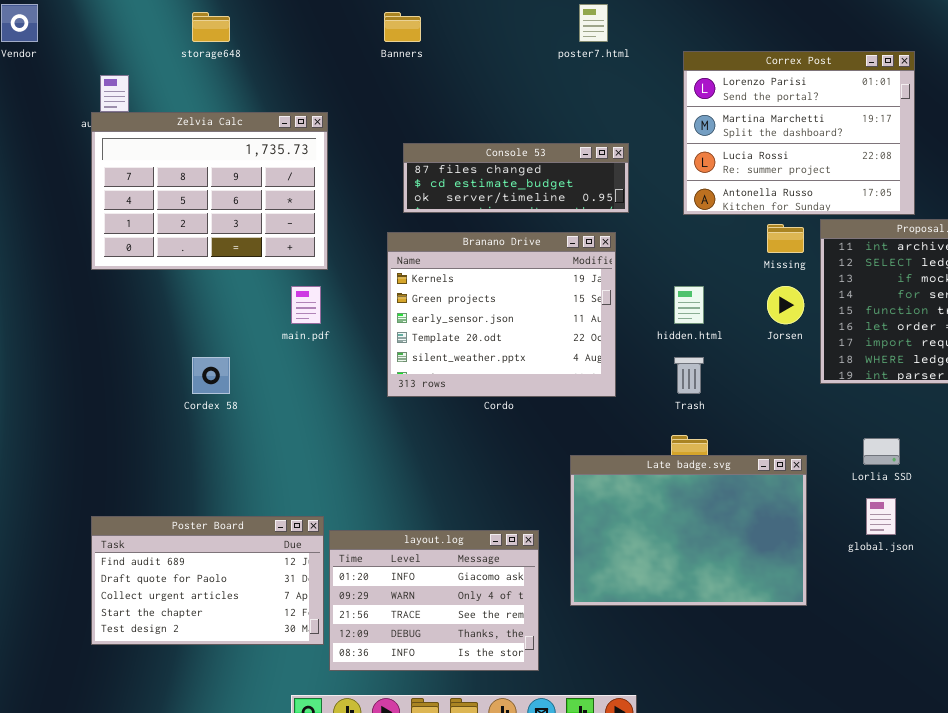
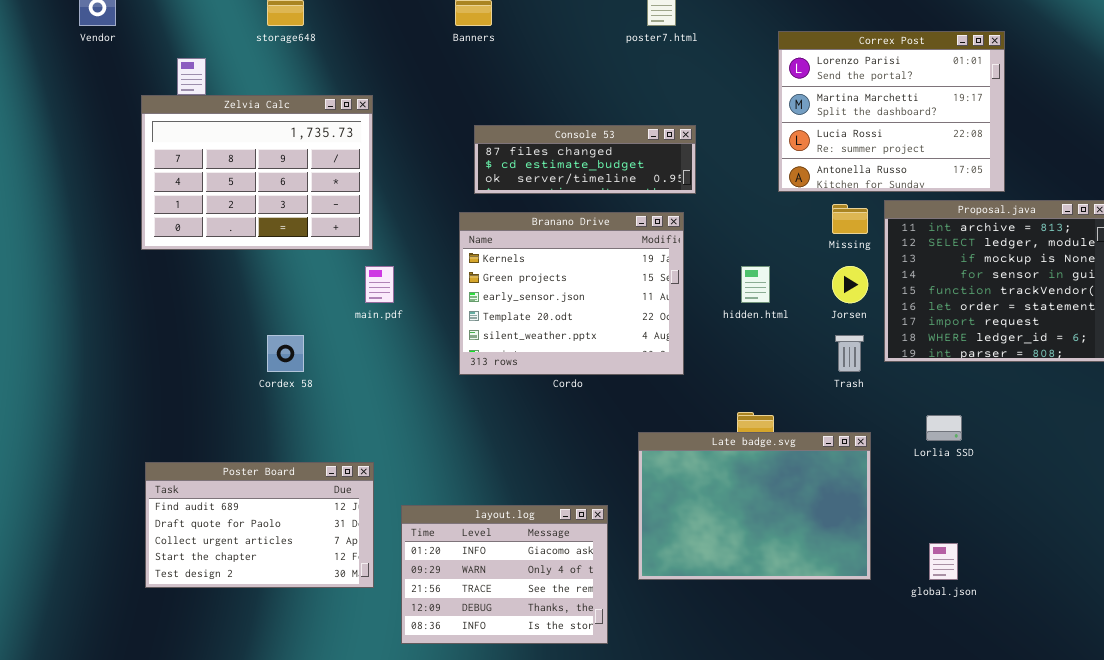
Correx Post: [683,51,915,215] -> [778,31,1005,192], moved
Zelvia Calc: [91,112,328,270] -> [141,95,373,250], moved
Trash: [674,357,704,394] -> [835,335,864,372], moved
global.json: [866,498,896,535] -> [929,543,958,580], moved
Poster Board: [91,516,324,645] -> [145,462,374,588], moved

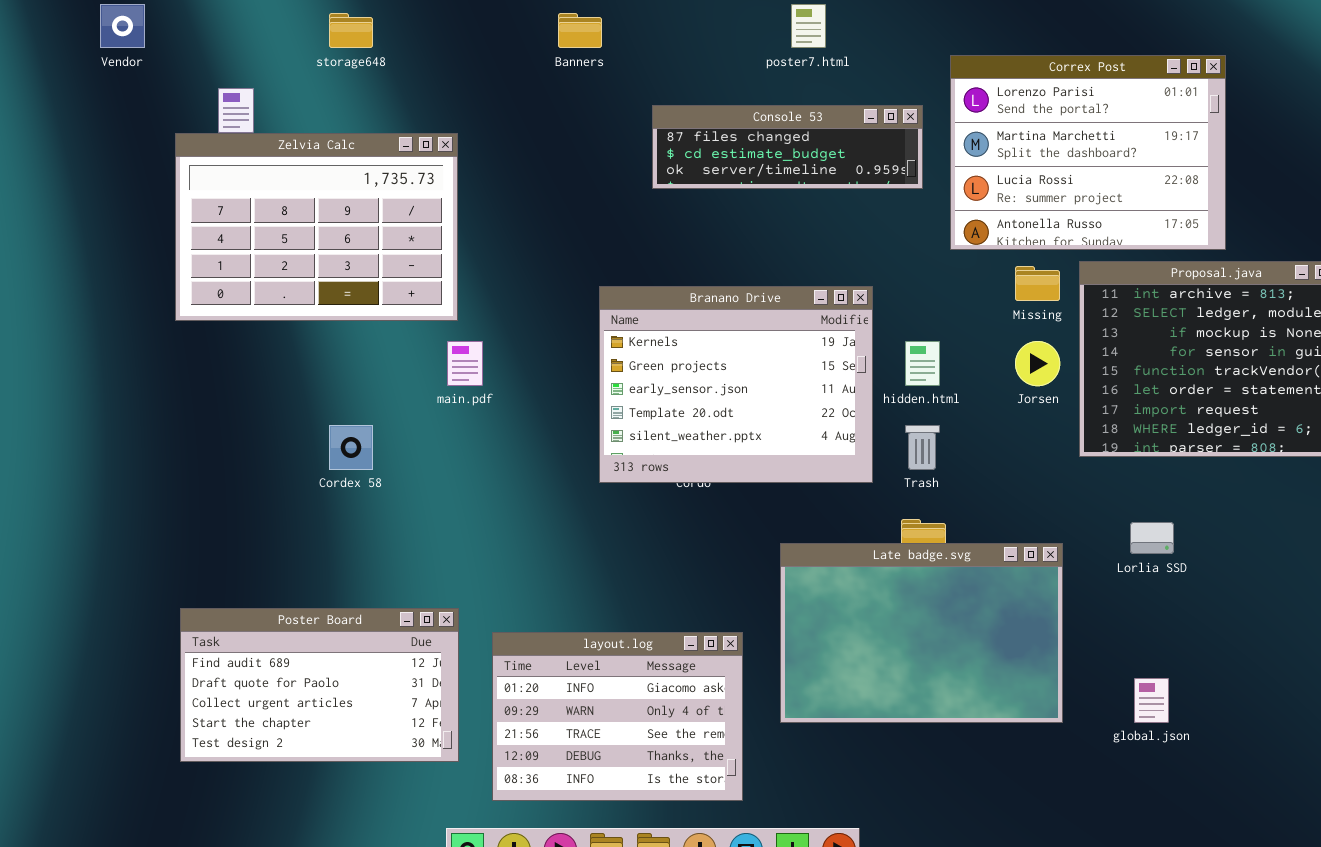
Console 53: [474,125,696,194] -> [652,105,923,189], moved
Branano Drive: [459,212,684,375] -> [599,286,873,483], moved
Trash: [835,335,864,372] -> [905,425,940,470], moved
Poster Board: [145,462,374,588] -> [180,608,459,762], moved

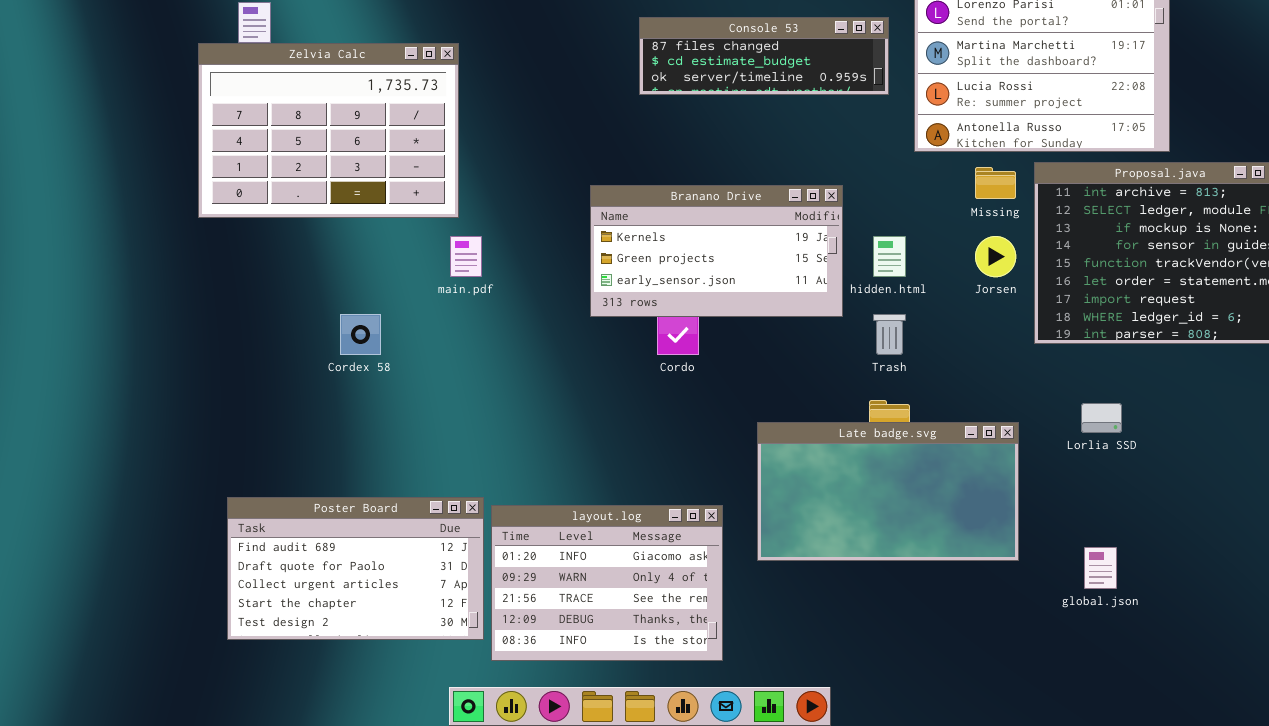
Branano Drive: [599,286,873,483] -> [590,185,843,317], resized
Late badge.svg: [780,543,1063,723] -> [757,422,1019,561], resized
Poster Board: [180,608,459,762] -> [227,497,484,640], moved

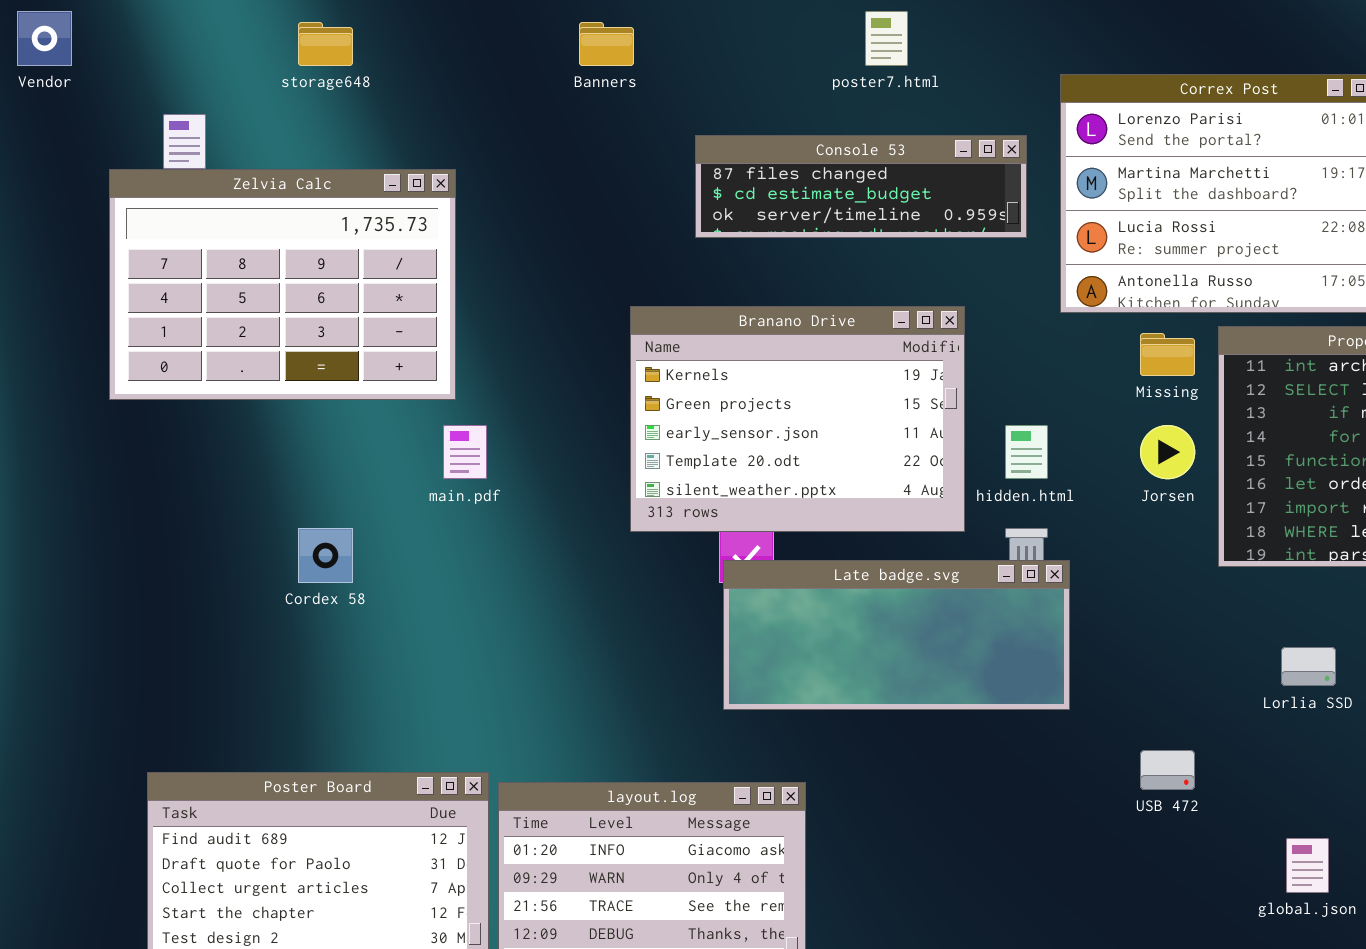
Branano Drive: [590,185,843,317] -> [630,306,965,532], resized
Late badge.svg: [757,422,1019,561] -> [723,560,1070,710], moved, resized

